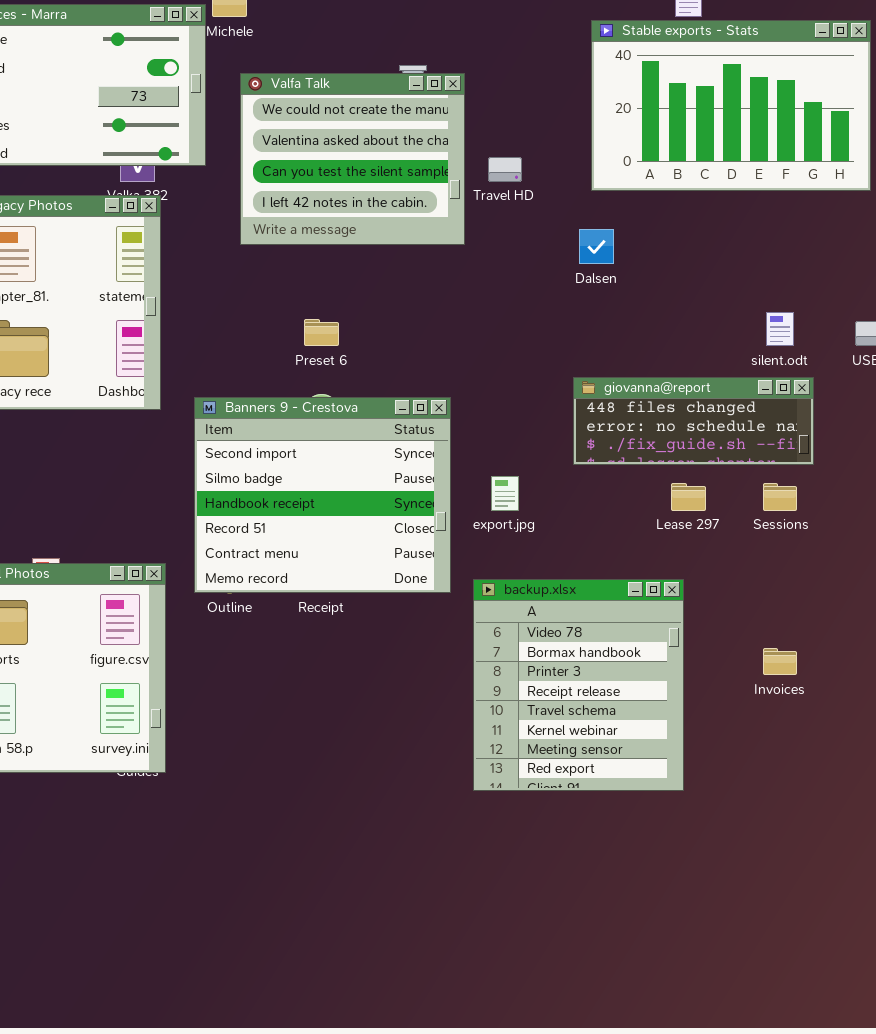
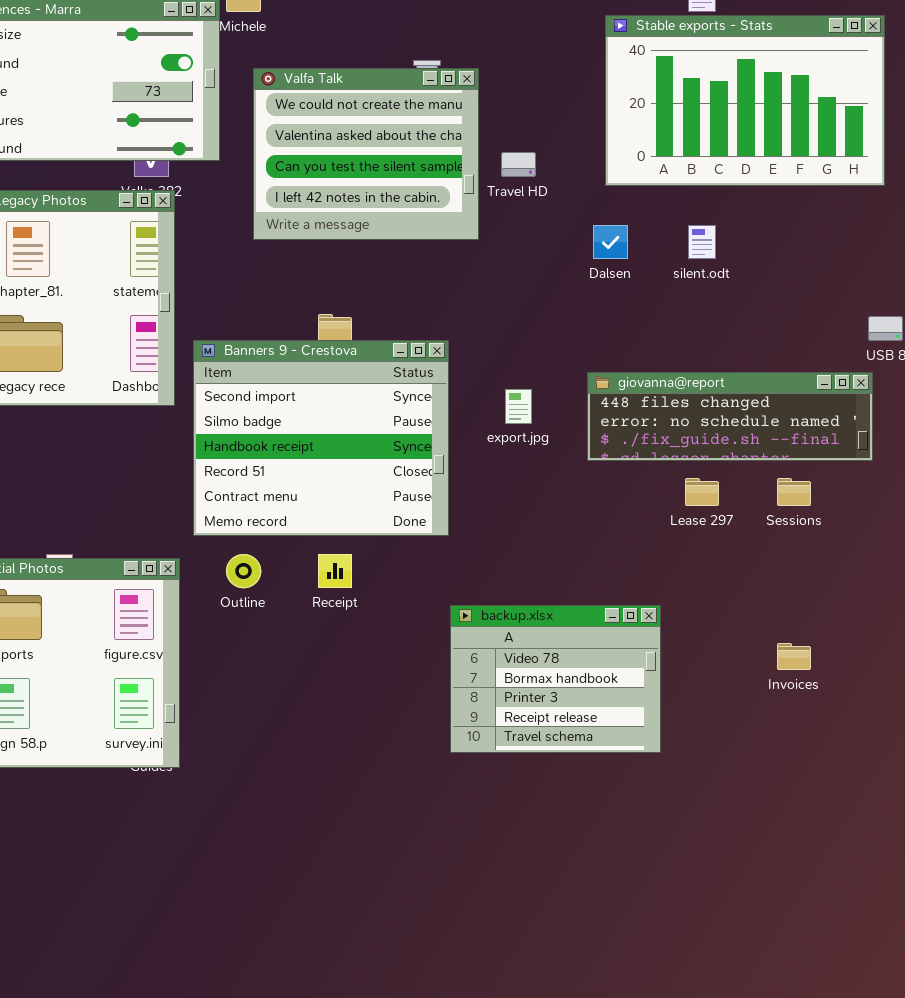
silent.odt: [766,312,794,346] -> [688,225,716,259], moved
giovanna@report: [573,377,814,465] -> [587,372,873,461], resized
Banners 9 - Crestova: [194,397,451,593] -> [193,340,449,536], moved
export.jpg: [491,476,519,511] -> [505,389,532,424], moved
backup.xlsx: [473,579,684,791] -> [450,605,661,753], moved, resized

